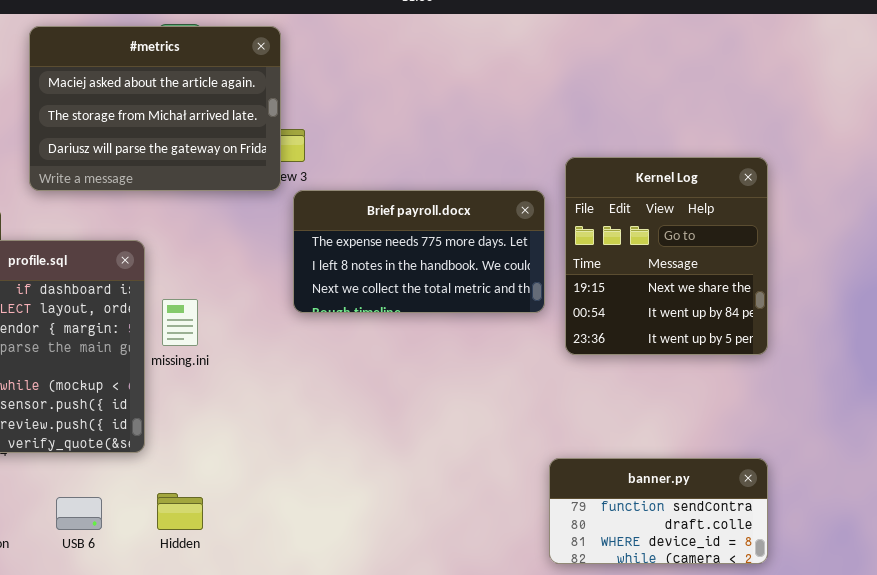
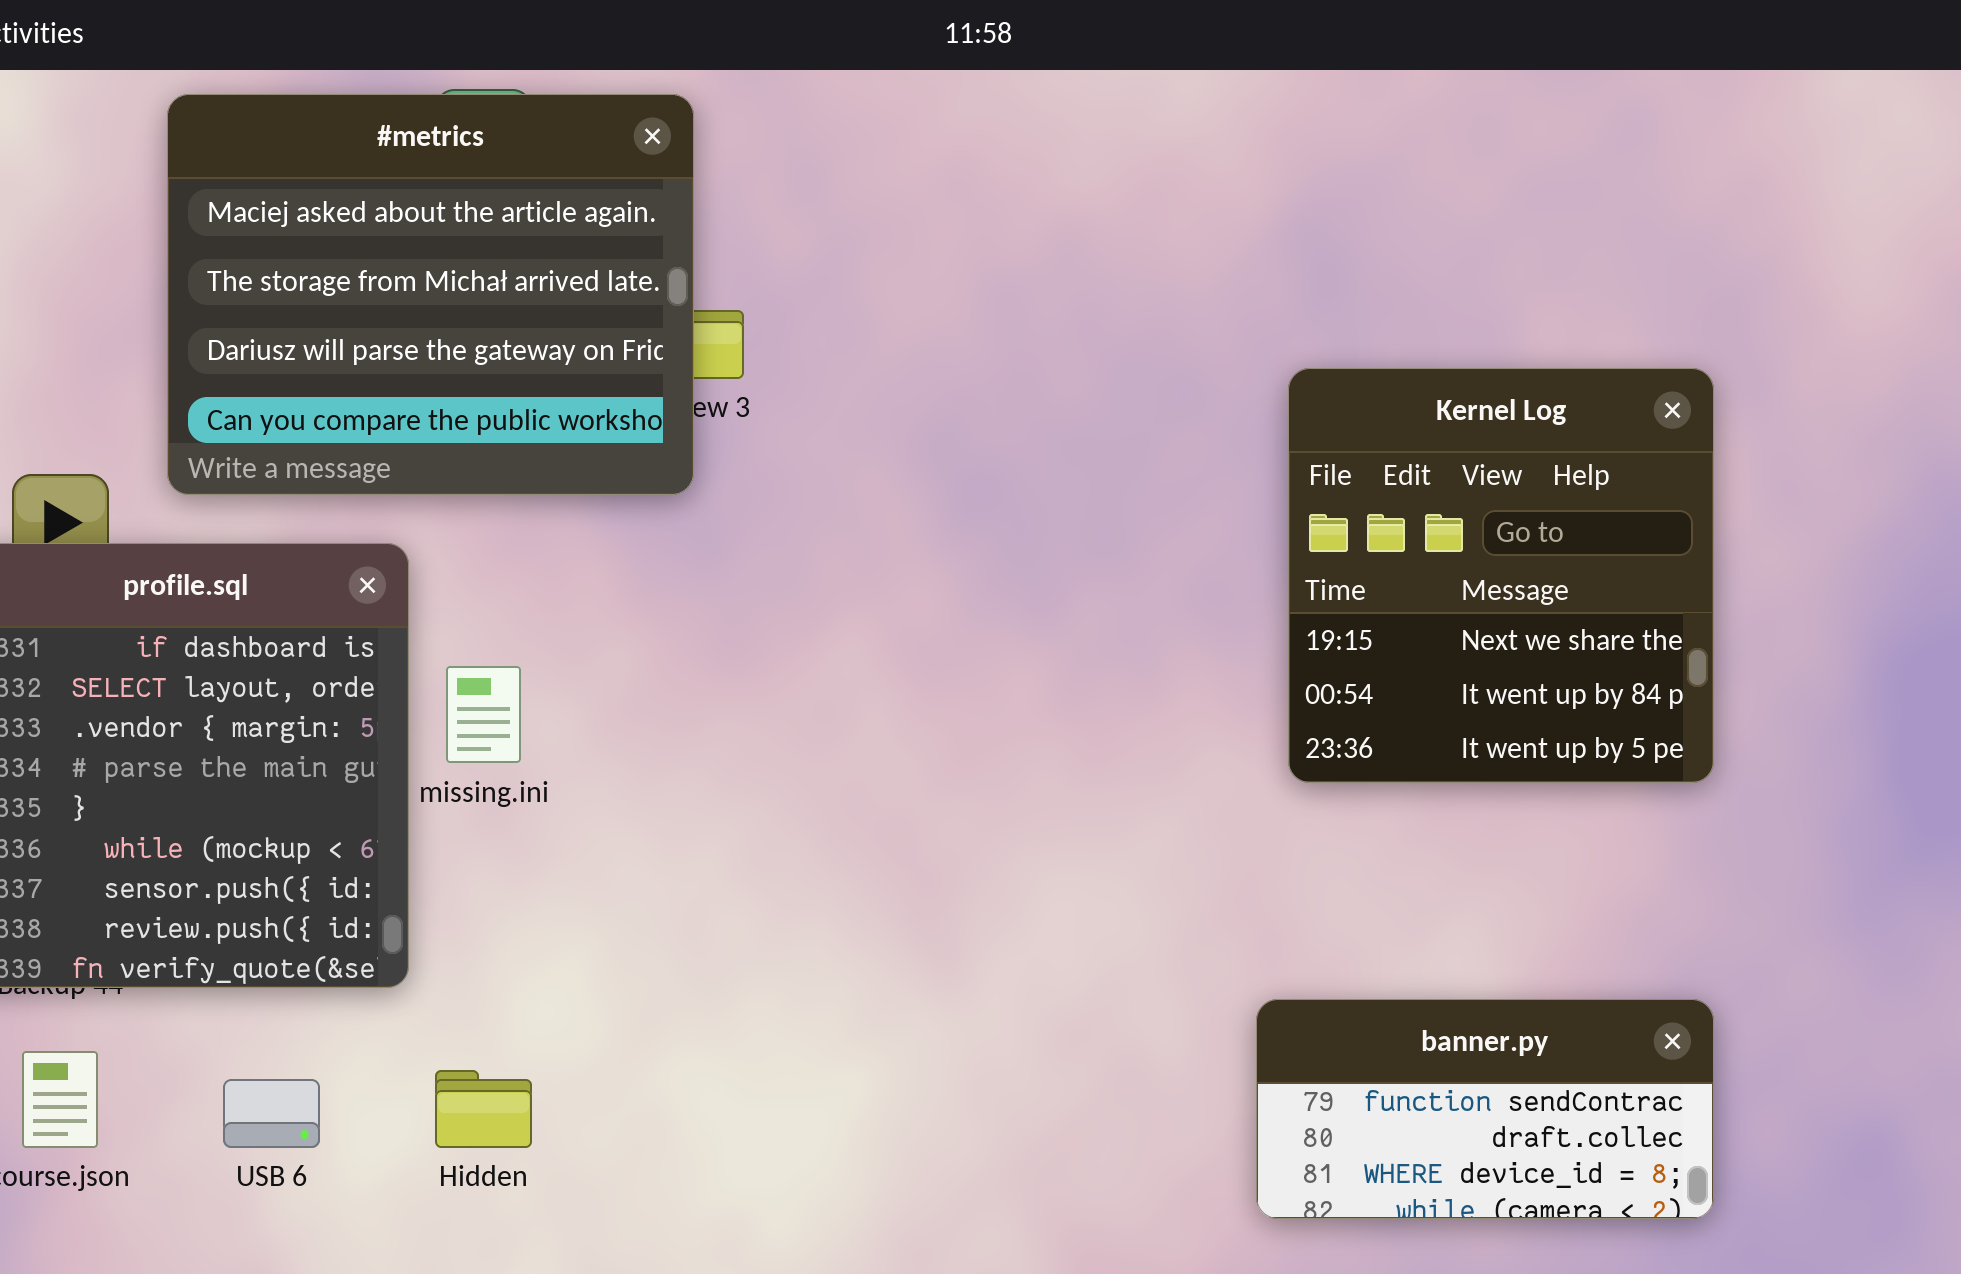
#metrics: [29,26,281,191] -> [167,94,694,495], resized
Brief payroll.docx: [293,190,545,313] -> none, closed

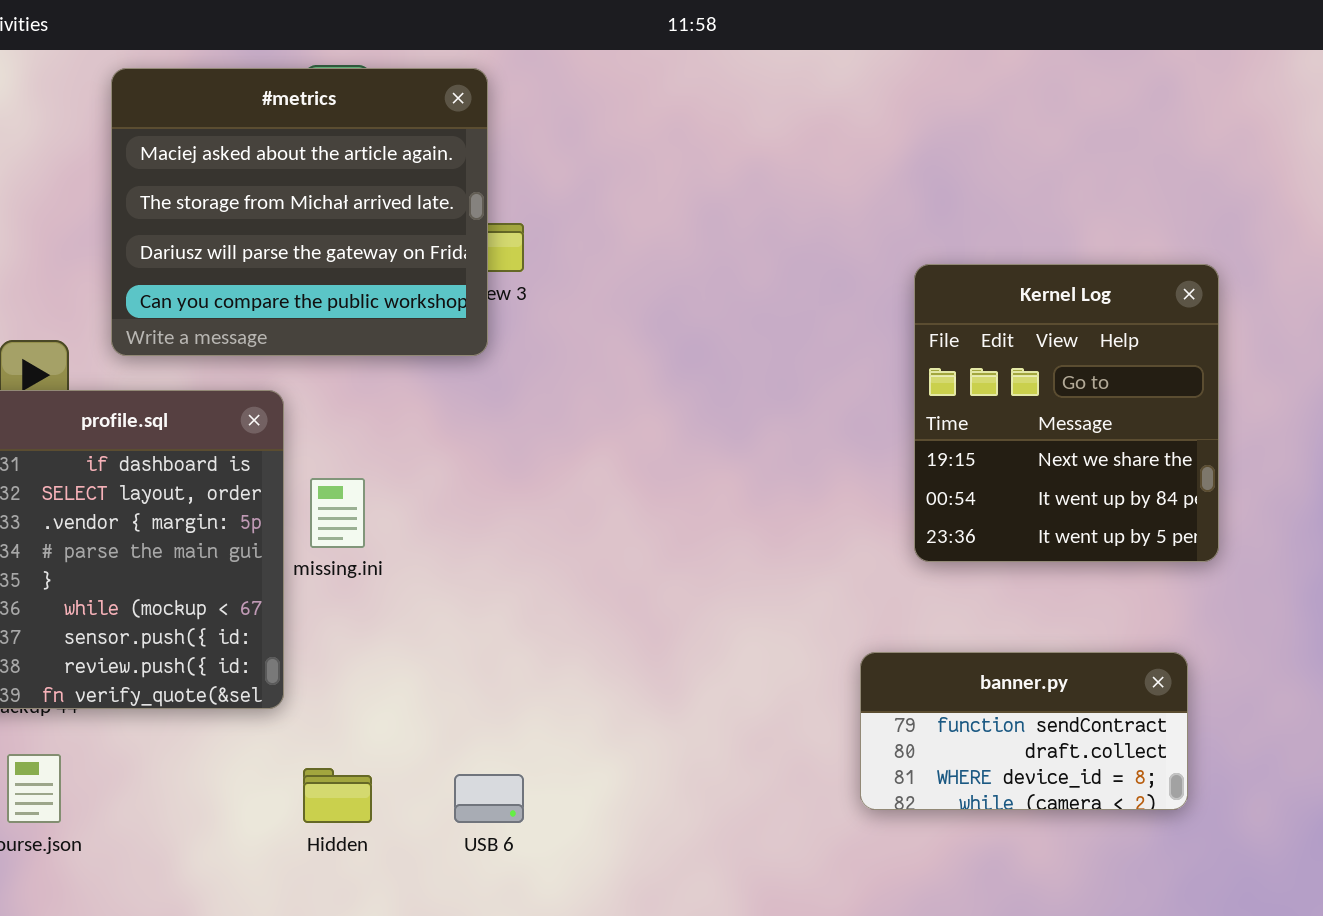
banner.py: [1256,999,1714,1219] -> [860,652,1188,810], moved
USB 6: [223,1079,320,1148] -> [454,774,524,823], moved

